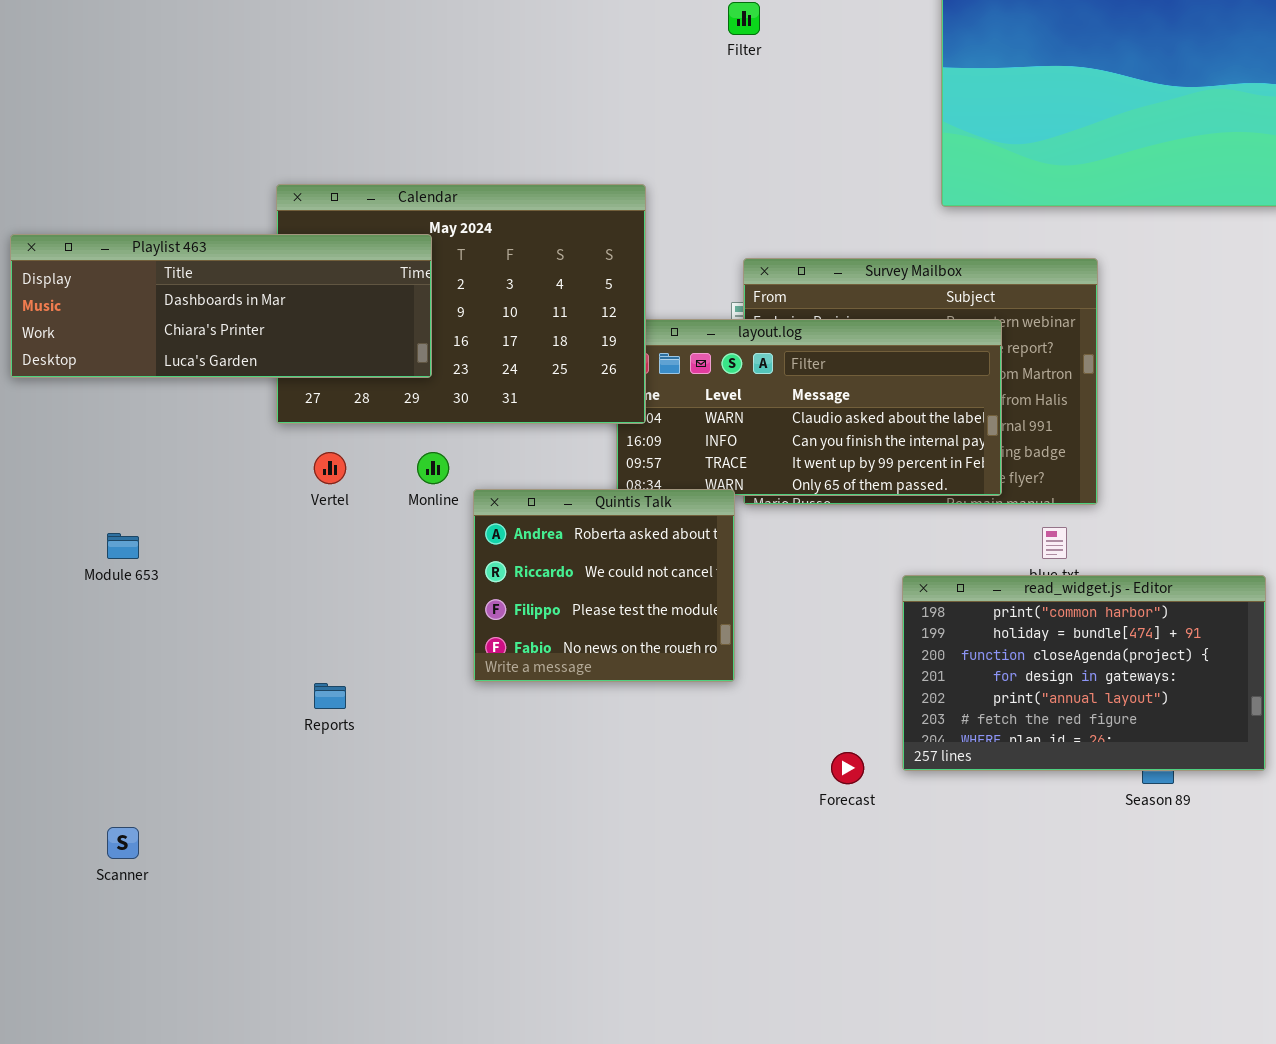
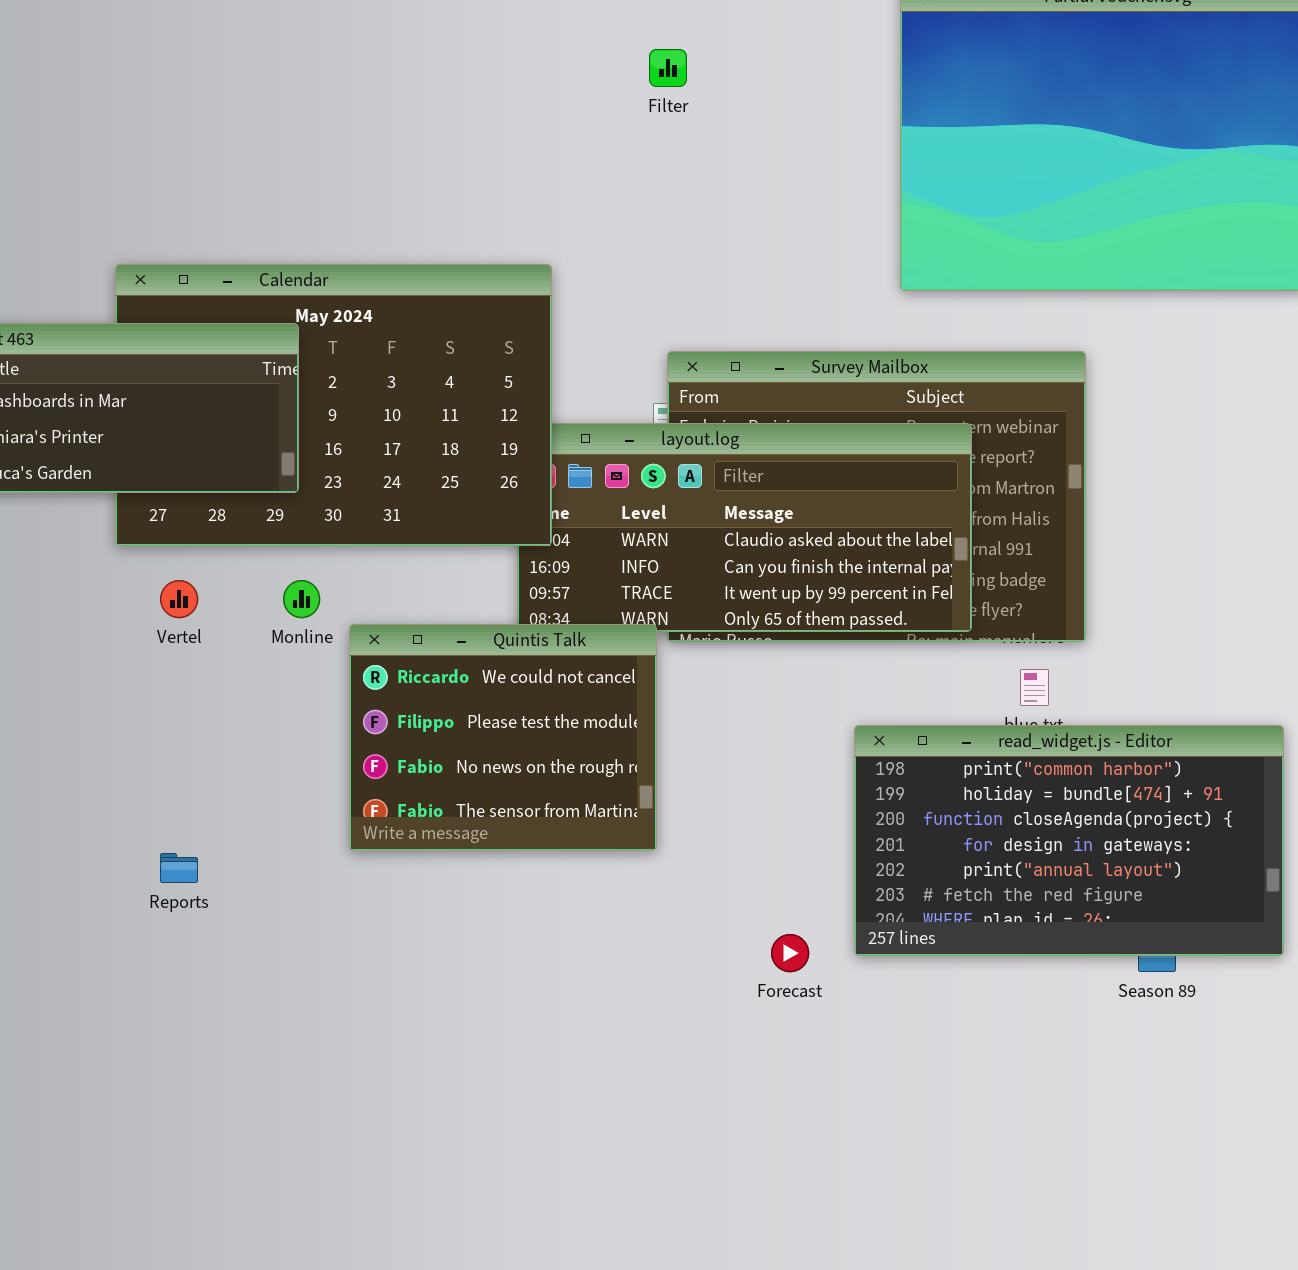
Quintis Talk: [473,489,735,682] -> [349,624,657,851], scrolled down 1 row

